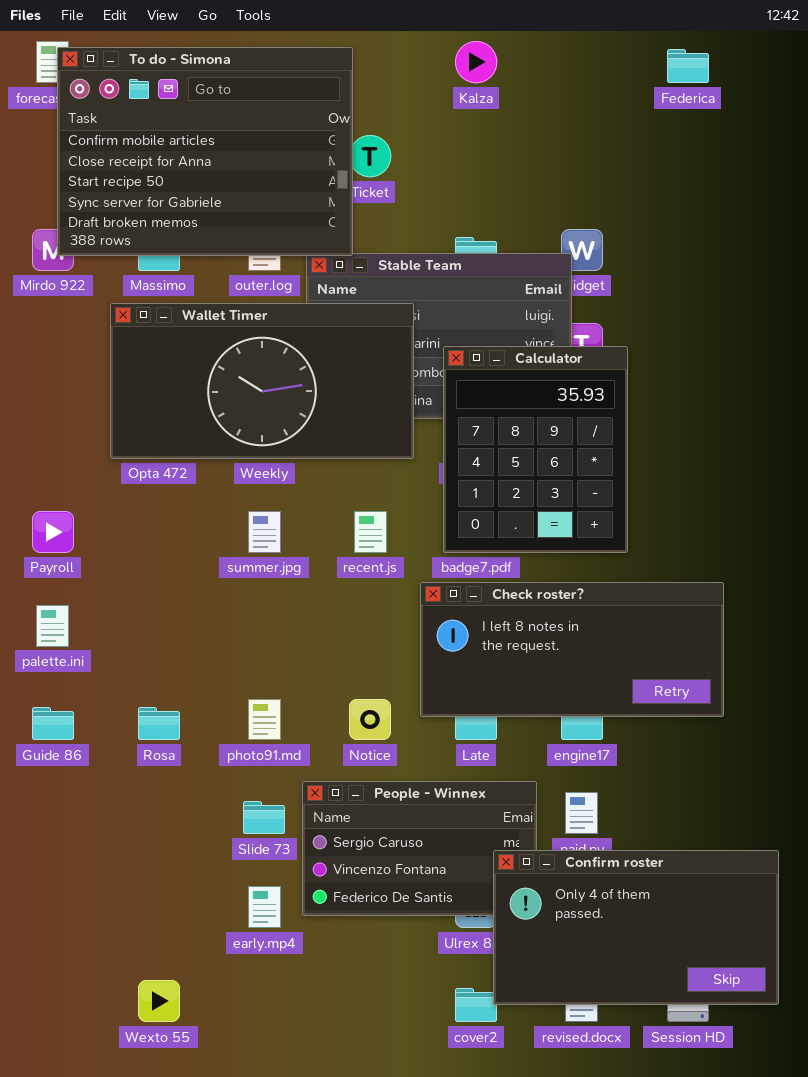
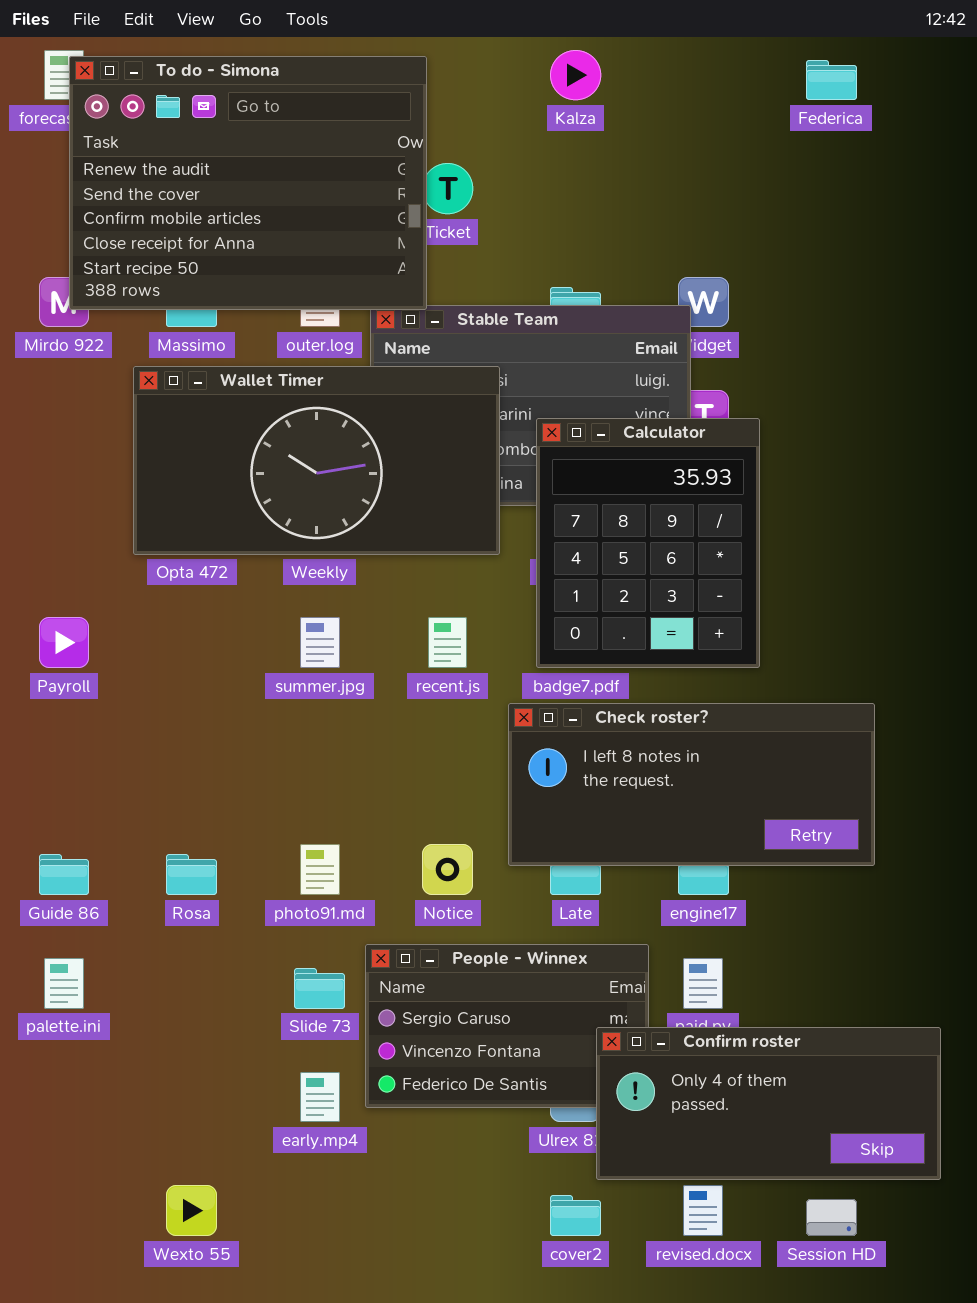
To do - Simona: [57,47,353,256] -> [69,56,427,310], scrolled up 2 rows
palette.ini: [36,605,69,647] -> [44,958,84,1009], moved
Confirm roster: [493,850,779,1005] -> [596,1027,941,1180], resized

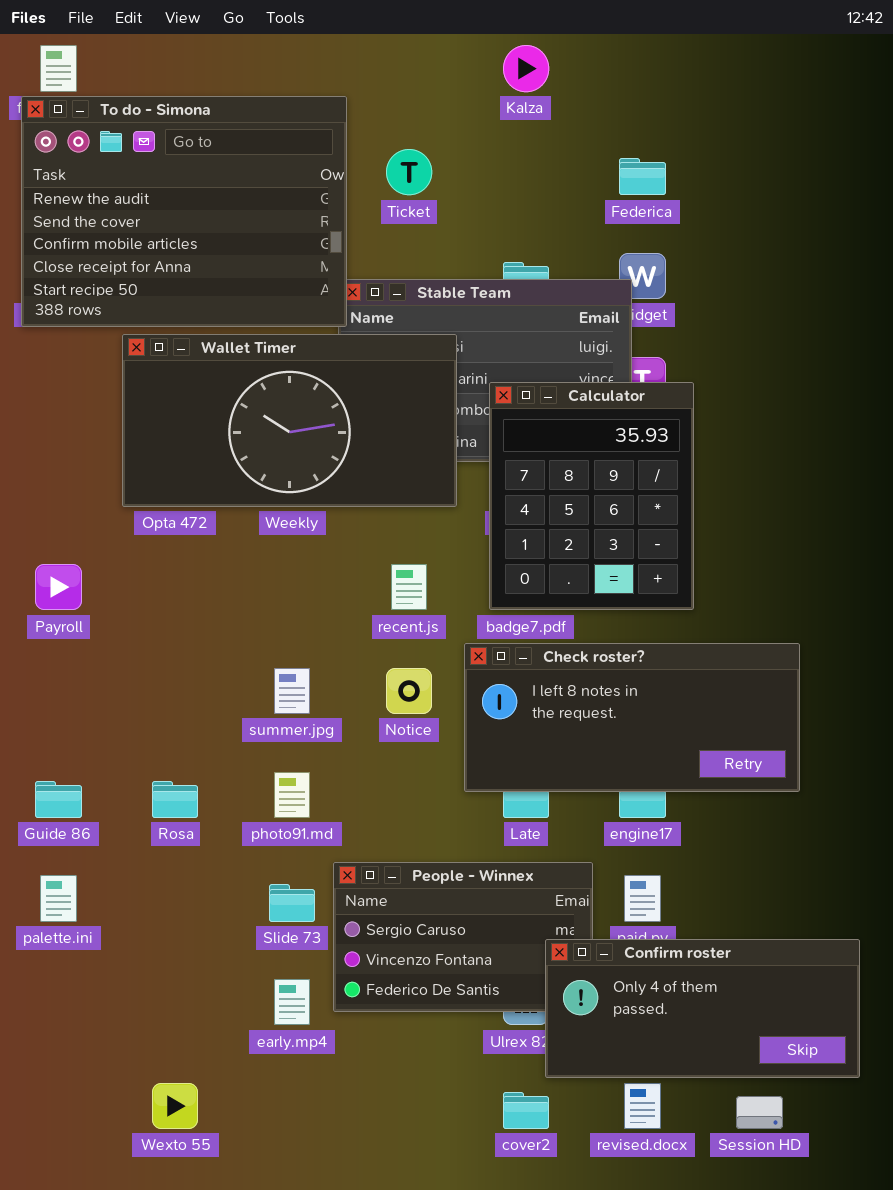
To do - Simona: [69,56,427,310] -> [21,96,347,327], moved
Federica: [806,60,857,100] -> [619,158,666,195], moved
summer.jpg: [300,617,340,668] -> [274,668,310,714], moved
Notice: [422,844,473,895] -> [386,668,432,714], moved

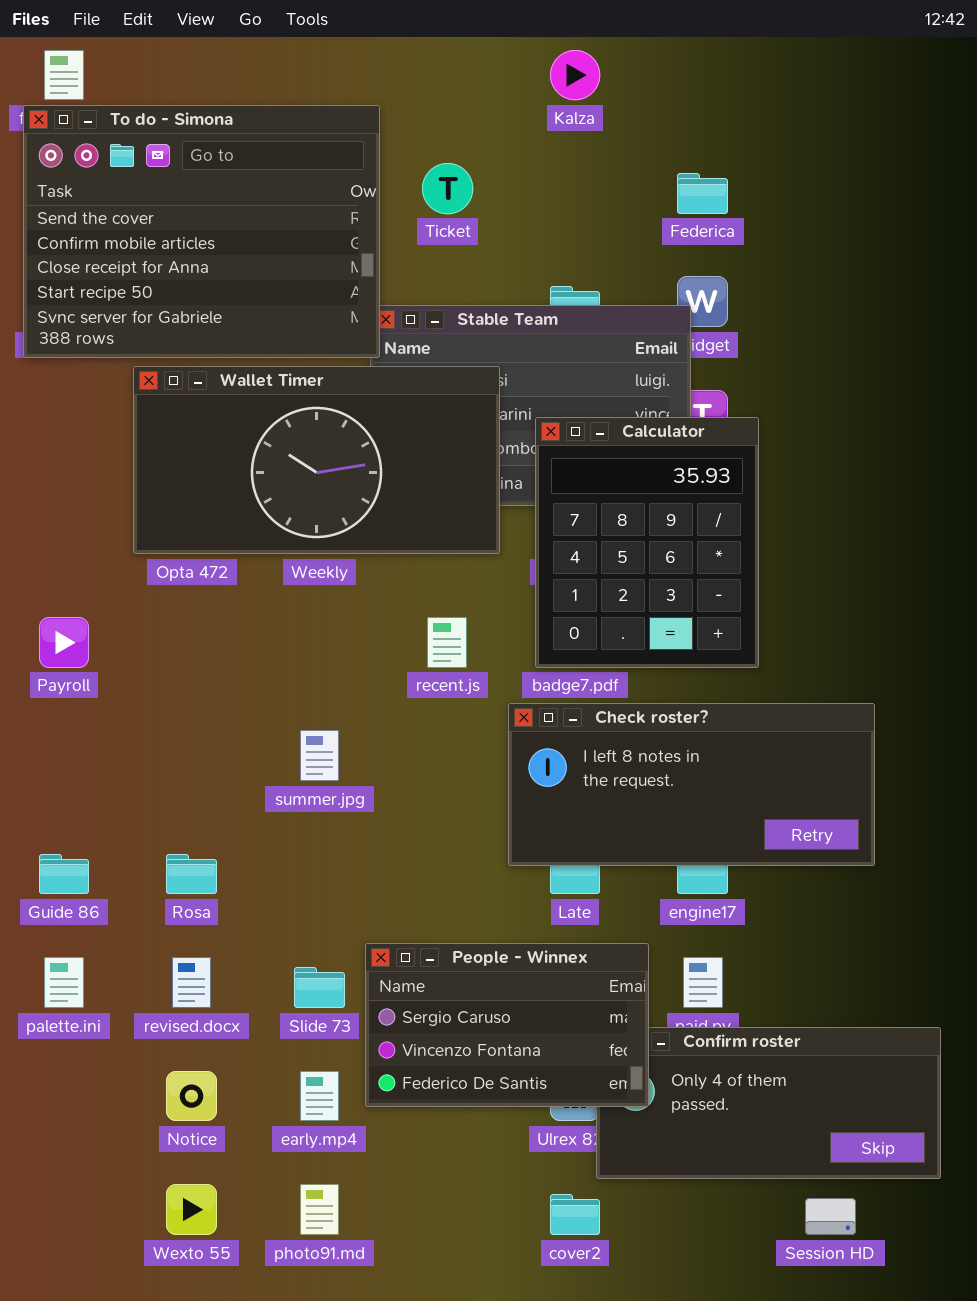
To do - Simona: [21,96,347,327] -> [23,105,380,358], scrolled down 1 row
Notice: [386,668,432,714] -> [166,1071,217,1121], moved
photo91.md: [274,772,310,818] -> [300,1184,339,1235], moved
People - Winnex: [333,862,593,1012] -> [365,943,649,1107], raised
revised.docx: [624,1083,661,1129] -> [172,957,211,1008], moved

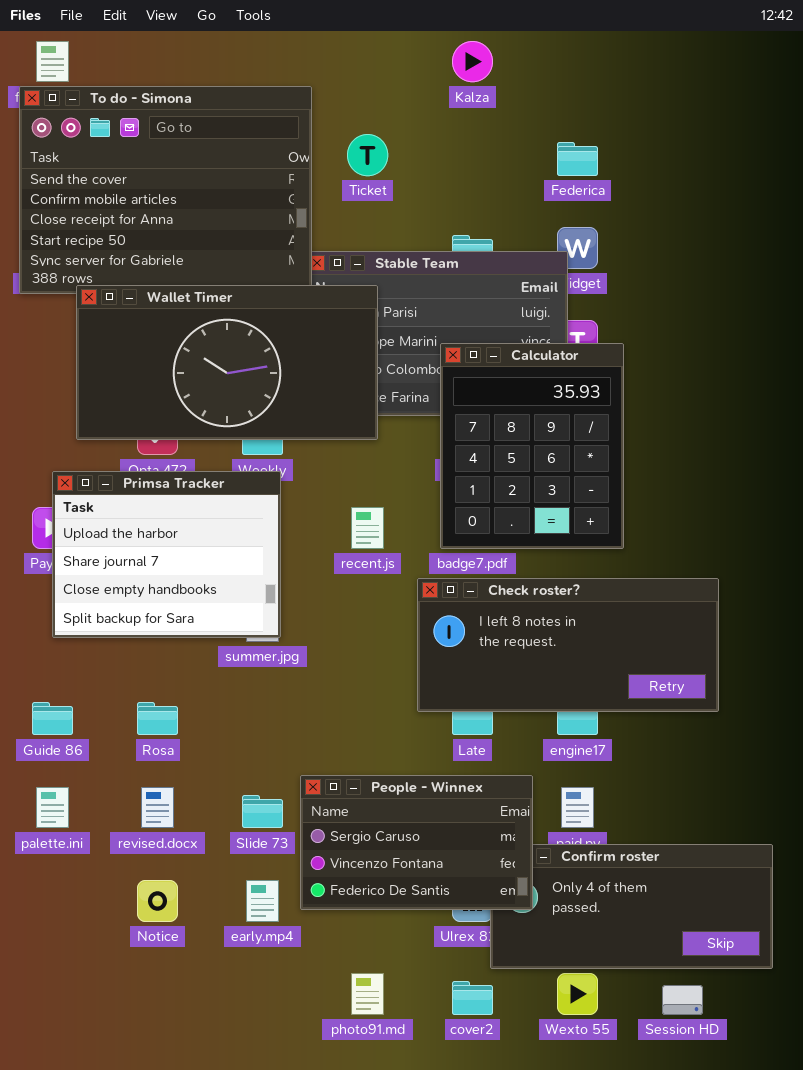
Wallet Timer: [133,366,500,554] -> [76,285,378,440], moved
Primsa Tracker: none -> [52,471,281,638], opened
Wexto 55: [166,1184,217,1235] -> [557,973,598,1015], moved
photo91.md: [300,1184,339,1235] -> [351,973,384,1015], moved

